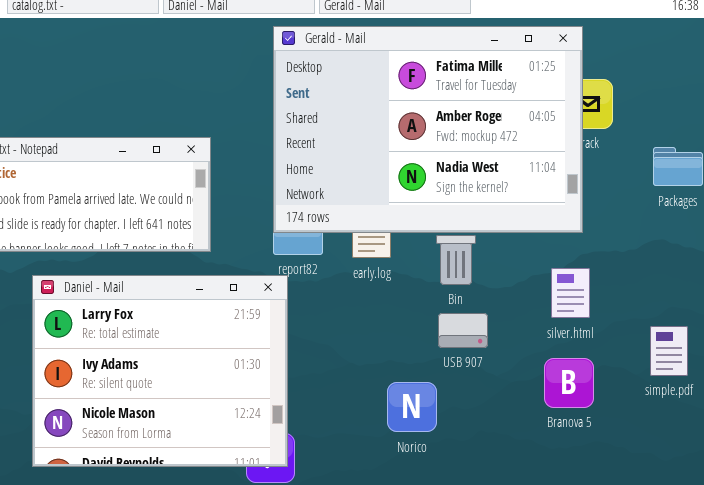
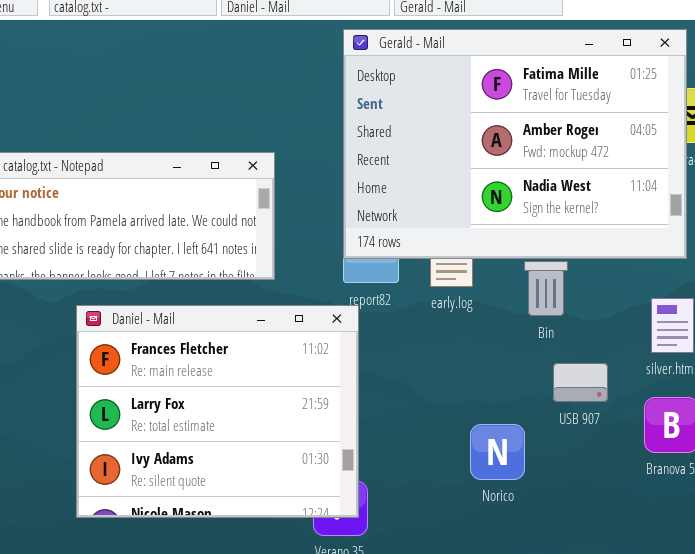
Daniel - Mail: [32,275,288,467] -> [76,305,359,518], scrolled up 1 row
USB 907: [438,313,488,348] -> [553,363,608,402], moved

